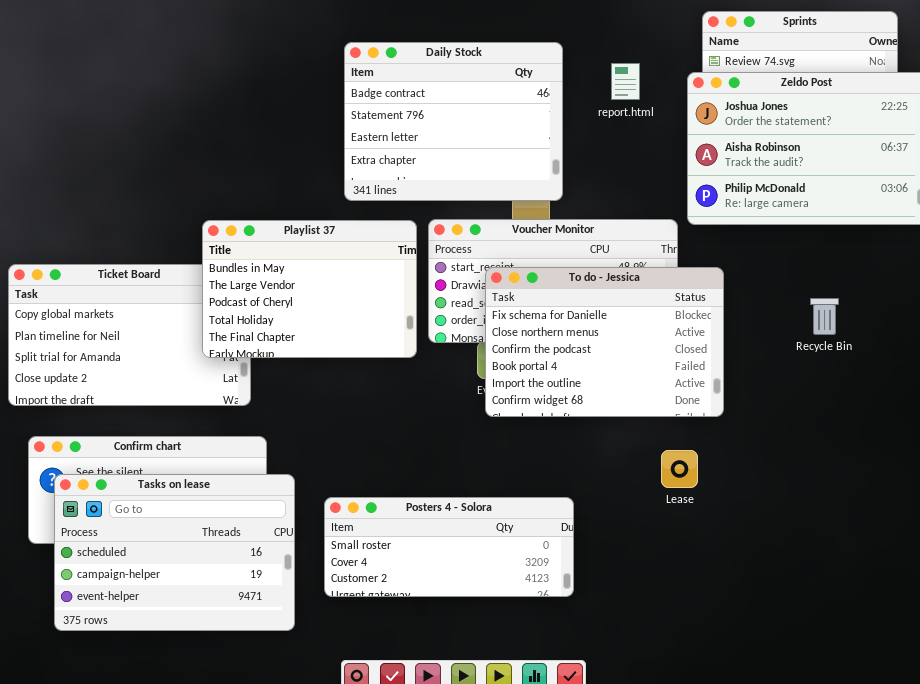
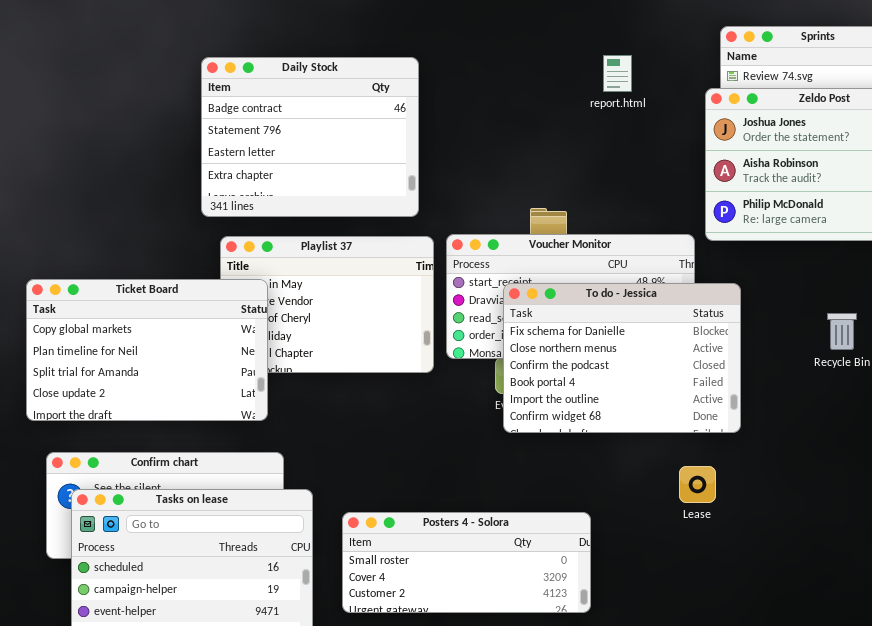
Daily Stock: [344,42,563,201] -> [201,57,419,217], moved
report.html: [611,63,640,100] -> [603,55,632,92], moved
Ticket Board: [8,264,251,406] -> [26,279,268,421], raised

